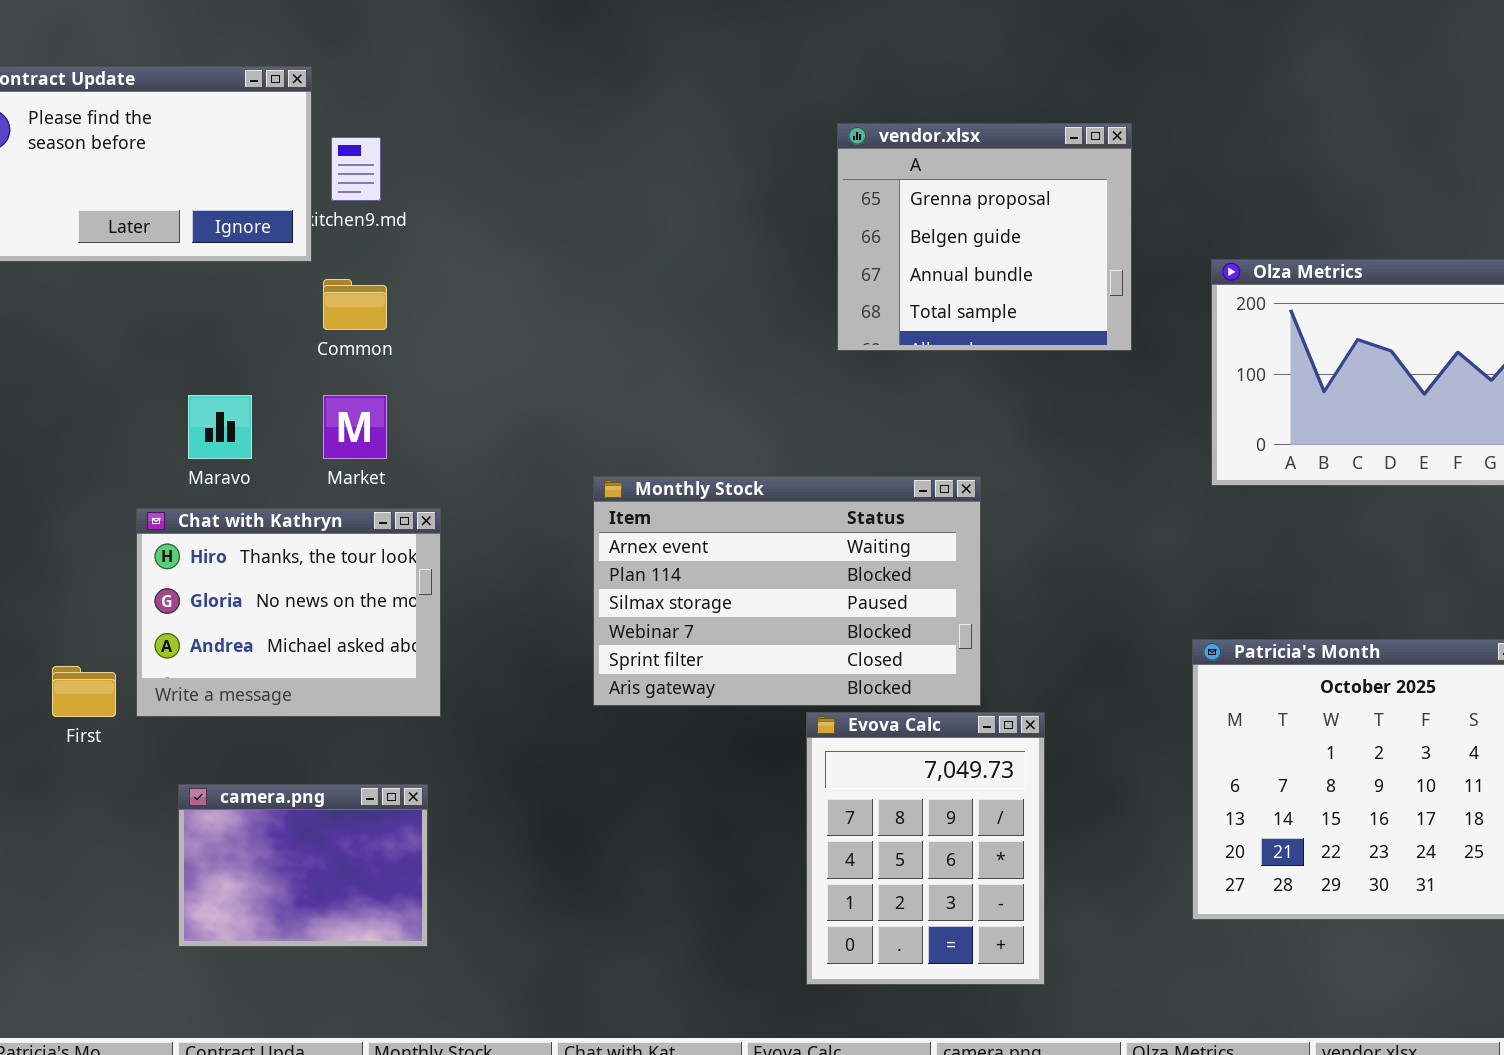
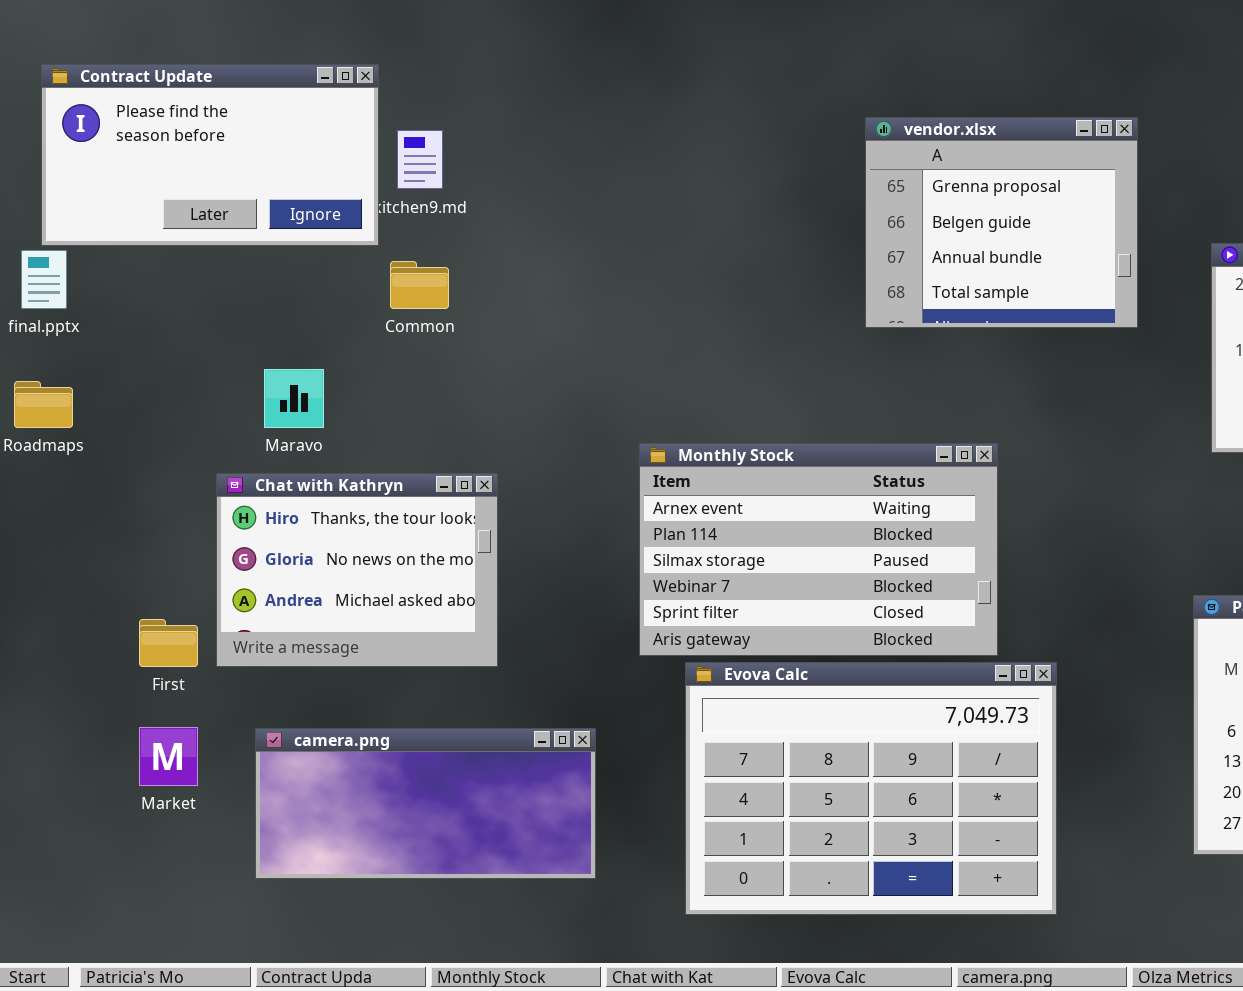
Market: [323,395,387,459] -> [139,727,198,786], moved
Evova Calc: [806,712,1045,985] -> [685,662,1057,915], resized
camera.png: [178,784,428,947] -> [255,728,596,879], resized

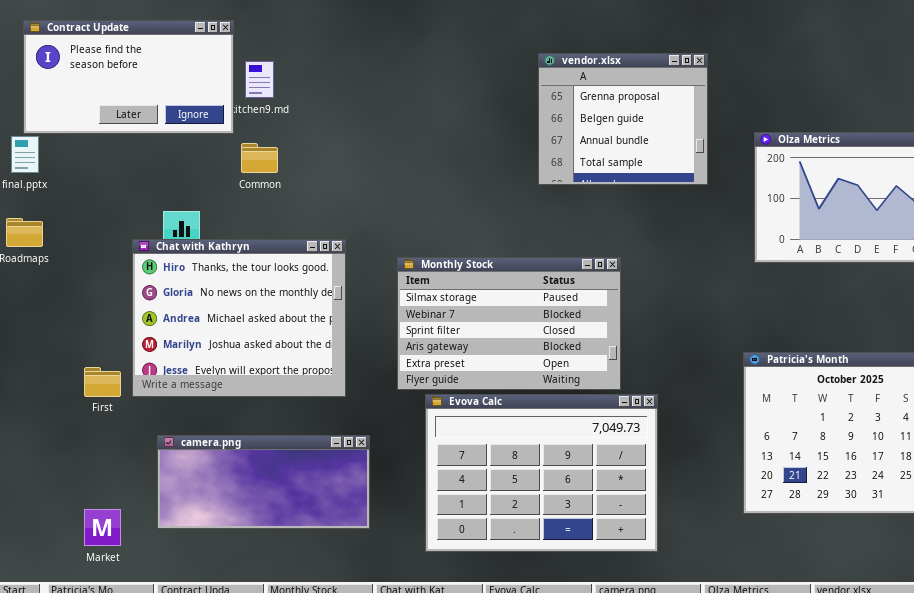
Monthly Stock: [639,443,998,656] -> [397,257,621,390], scrolled down 2 rows
Chat with Kathryn: [216,473,498,667] -> [132,239,346,397], resized
Market: [139,727,198,786] -> [84,509,121,546], moved

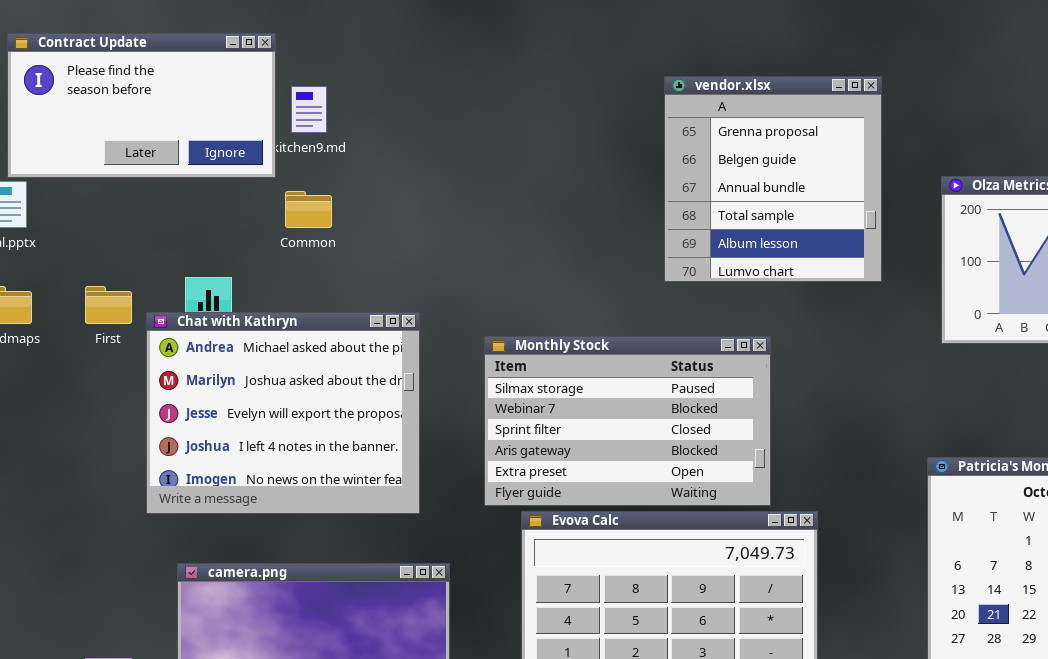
vendor.xlsx: [538,53,708,185] -> [664,76,882,282], resized
Chat with Kathryn: [132,239,346,397] -> [146,312,420,514], scrolled down 2 rows
First: [84,367,121,397] -> [85,286,132,324], moved

